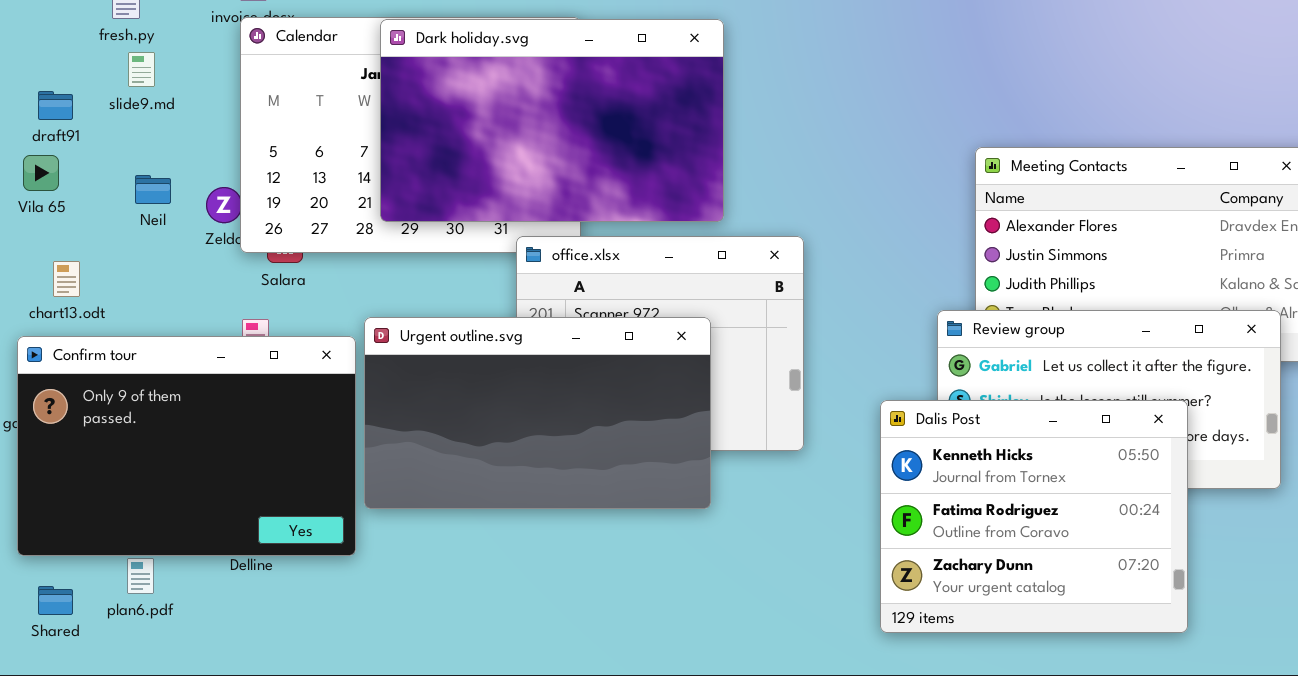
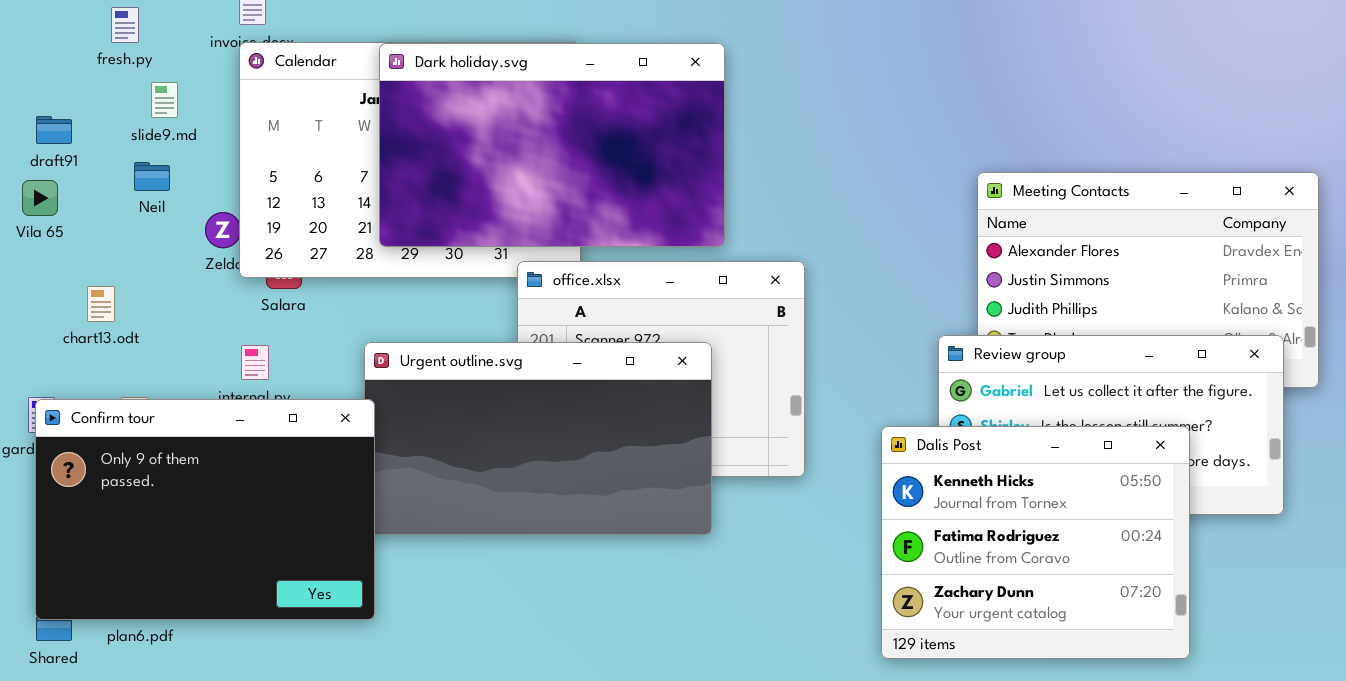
slide9.md: [128,52,155,87] -> [151,82,178,118], moved
Neil: [135,175,171,204] -> [134,162,170,191], moved
chart13.odt: [53,261,80,297] -> [87,286,115,322], moved
Confirm tour: [17,336,356,556] -> [35,399,375,620], moved

